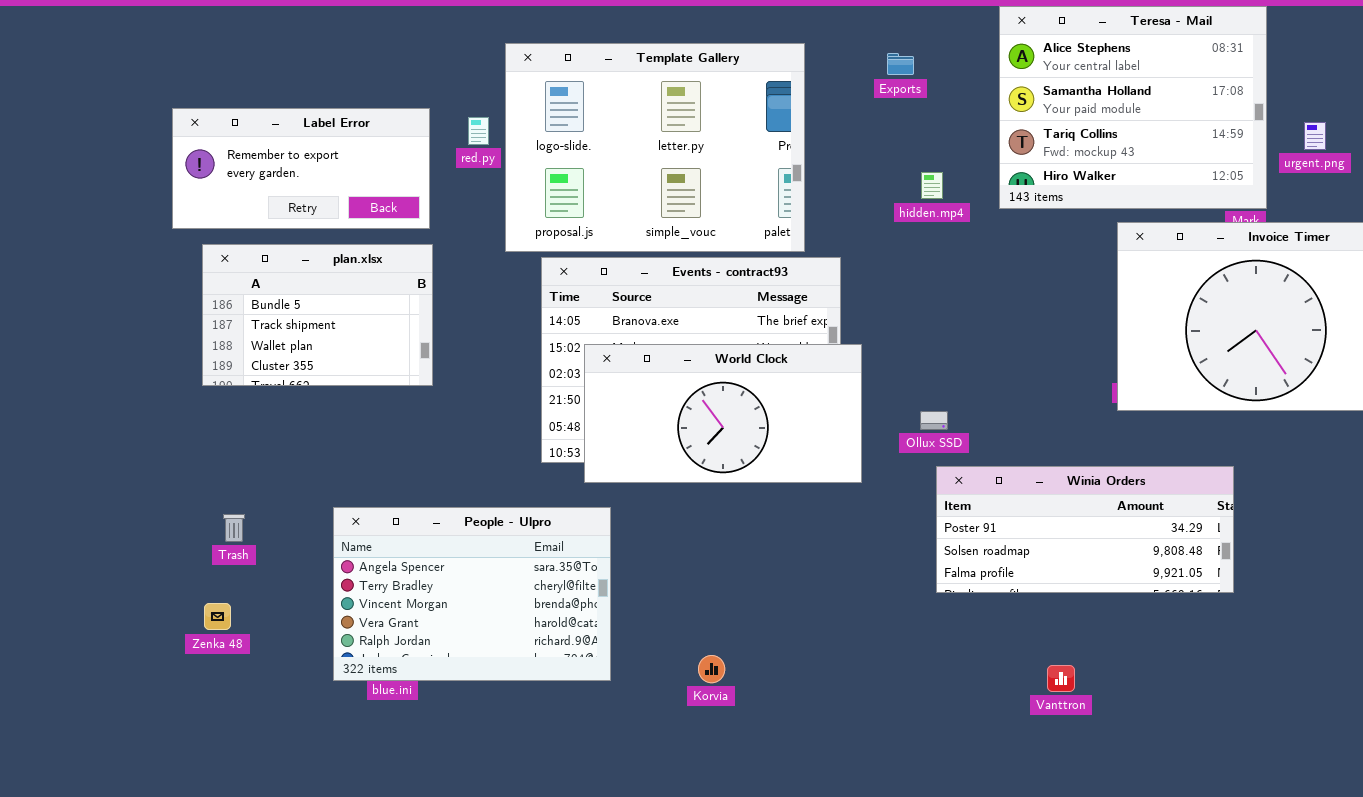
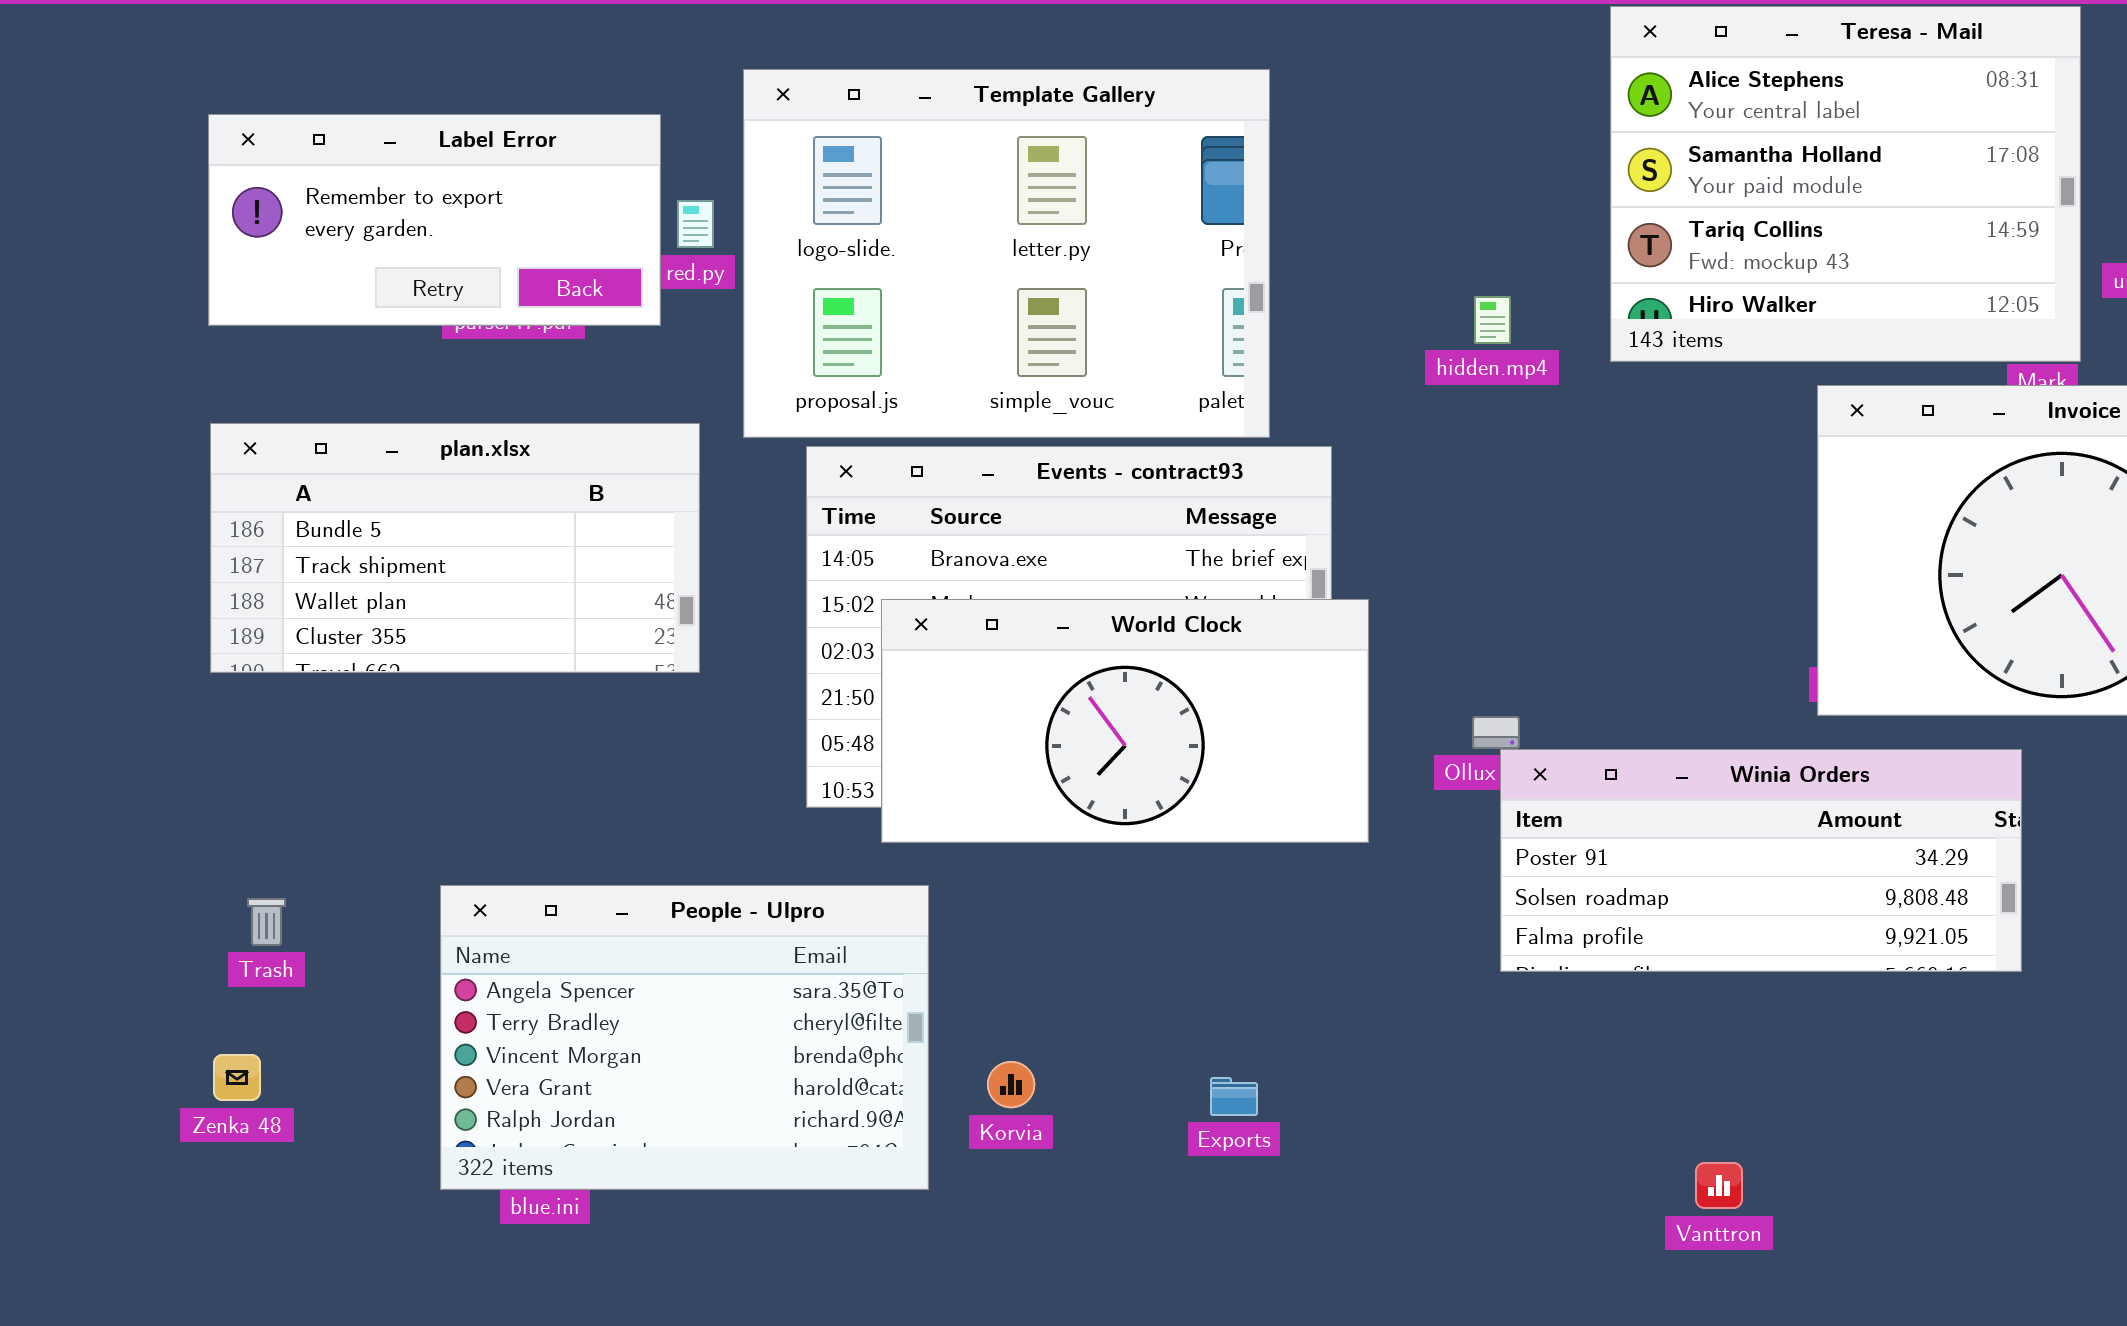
Exports: [887,53,914,75] -> [1210,1077,1258,1116], moved
Label Error: [172,108,430,229] -> [208,114,661,326], moved
plan.xlsx: [202,244,433,386] -> [210,423,700,673], resized
Winia Orders: [936,466,1234,593] -> [1500,749,2022,972], moved
Korvia: [698,655,725,683] -> [987,1061,1035,1108], moved

